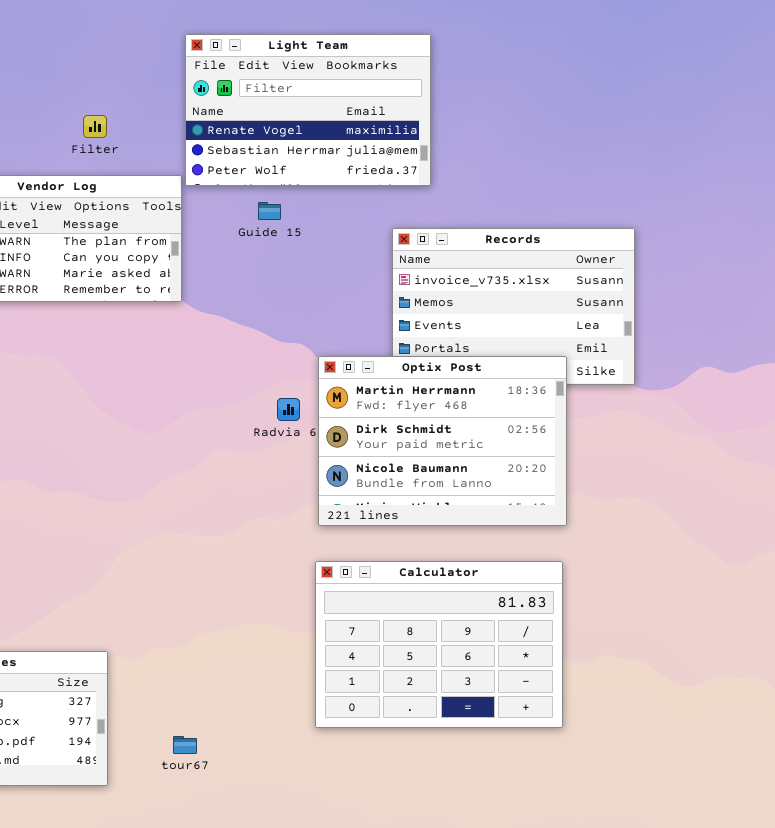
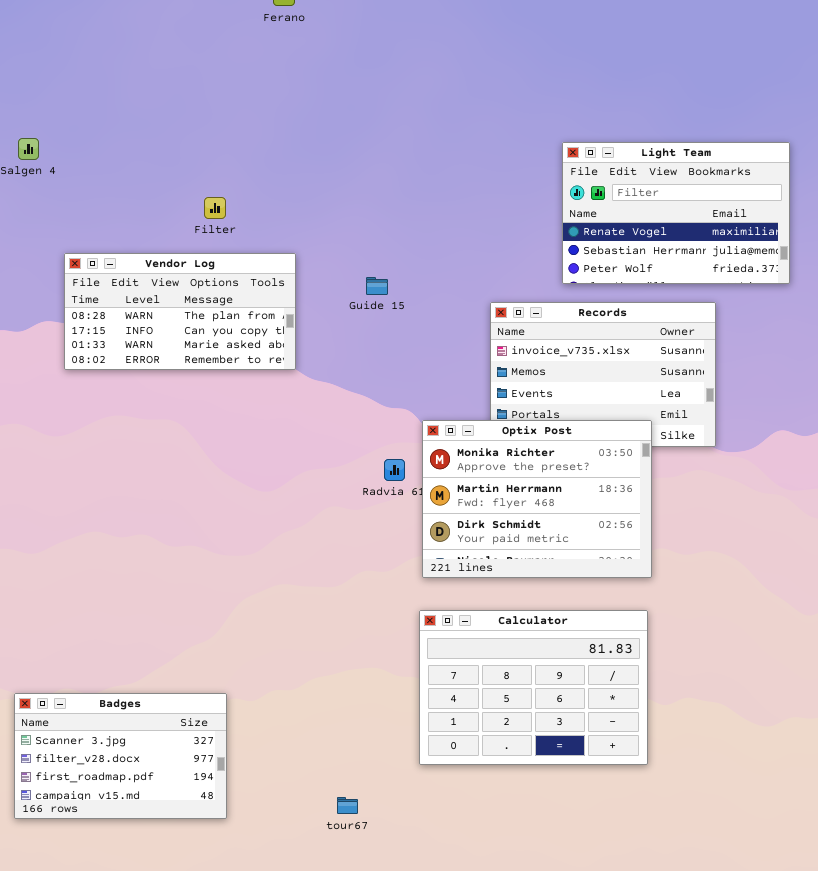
Light Team: [185,34,431,186] -> [562,142,790,284], moved
Optix Post: [318,356,567,526] -> [422,420,652,578], scrolled up 1 row
tour67: [173,736,197,754] -> [337,797,358,814], moved

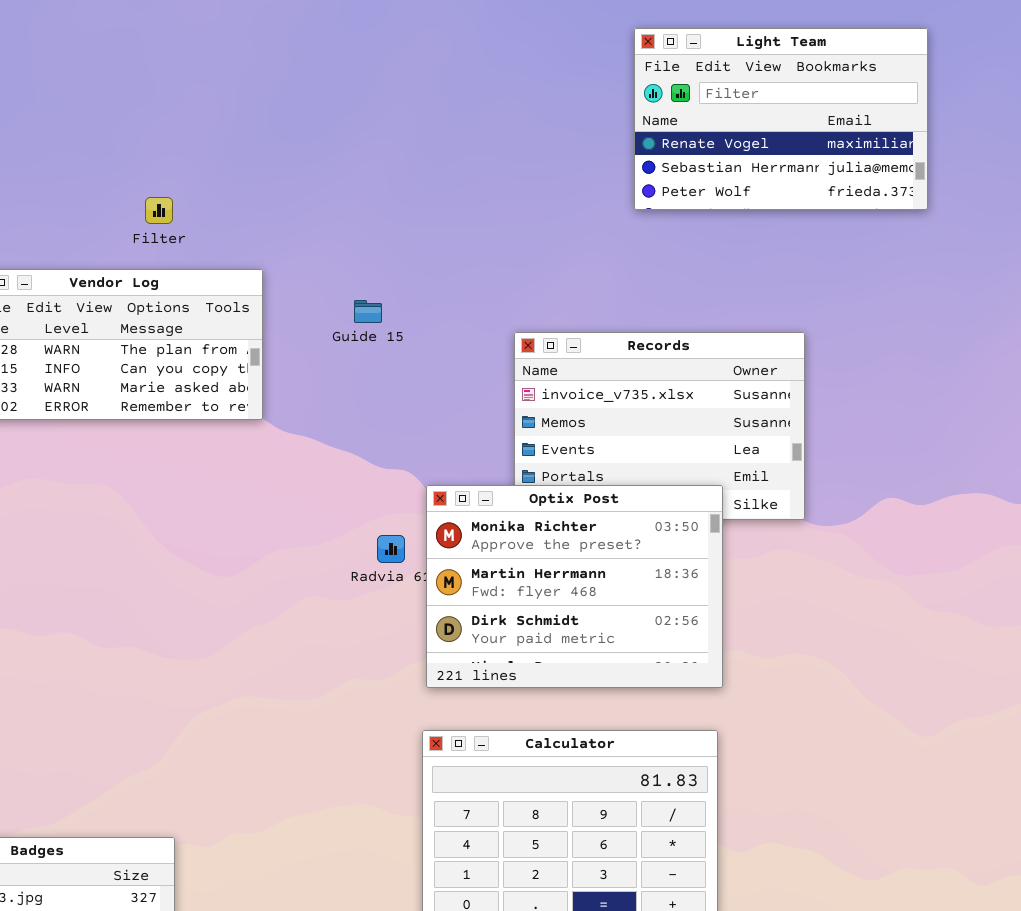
Light Team: [562,142,790,284] -> [634,28,928,210], moved

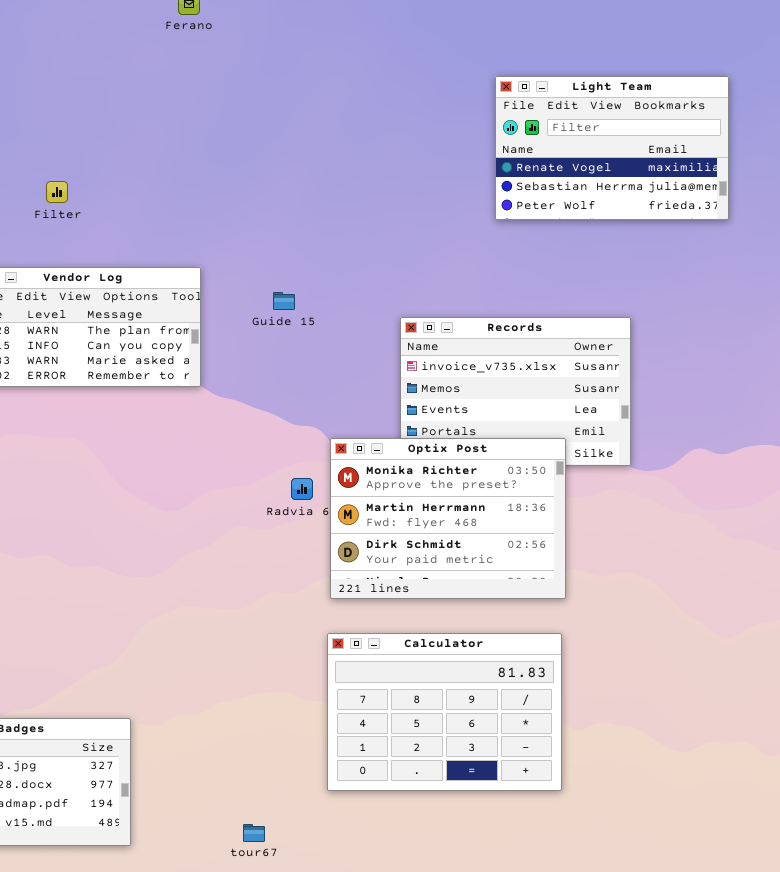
Filter: [145,197,173,224] -> [46,181,68,203], moved

